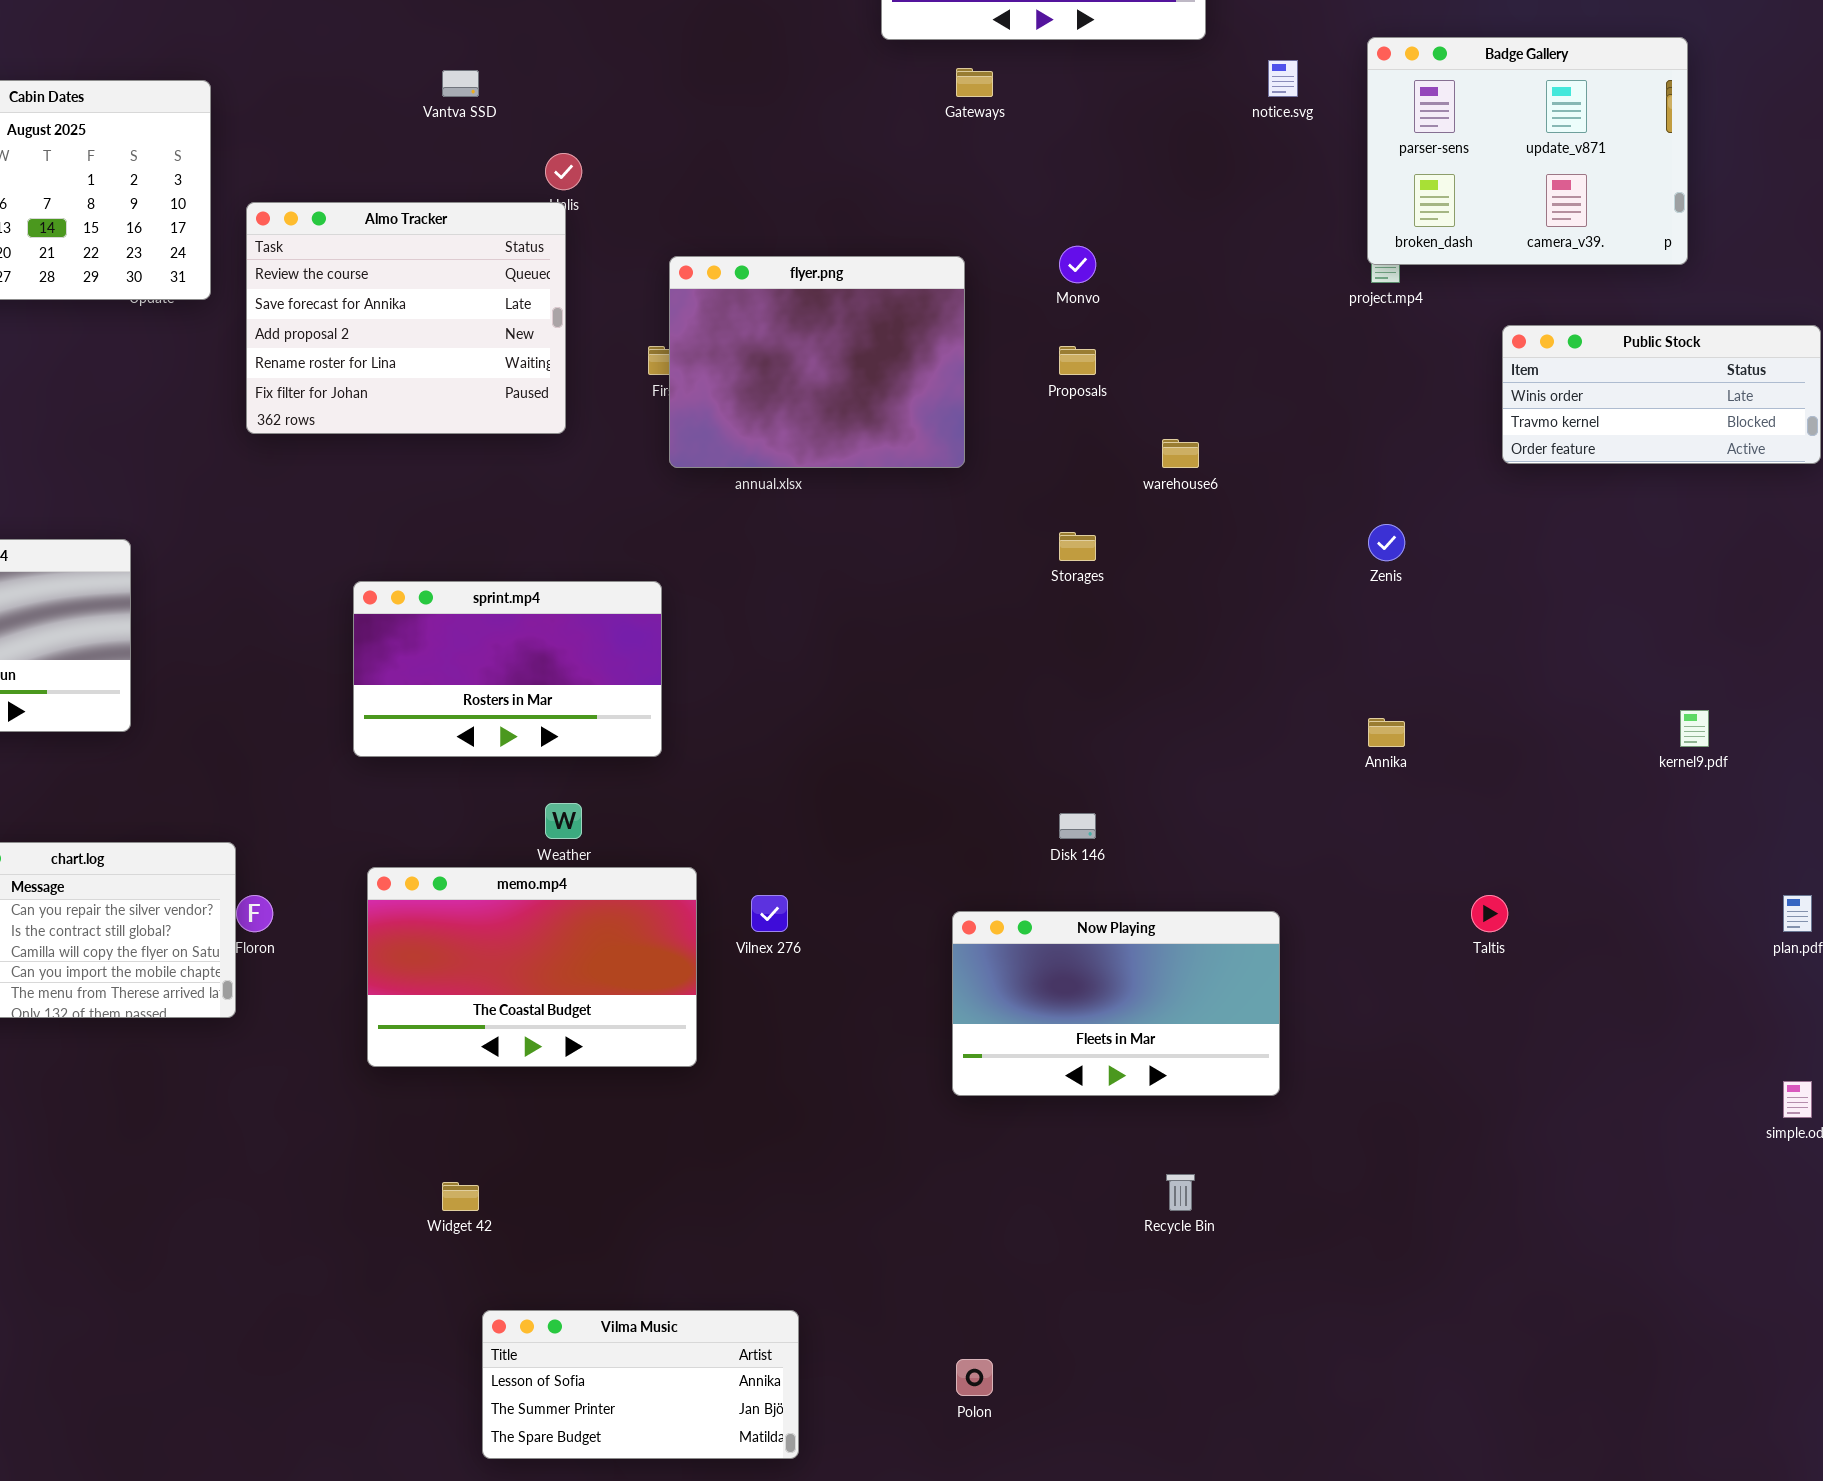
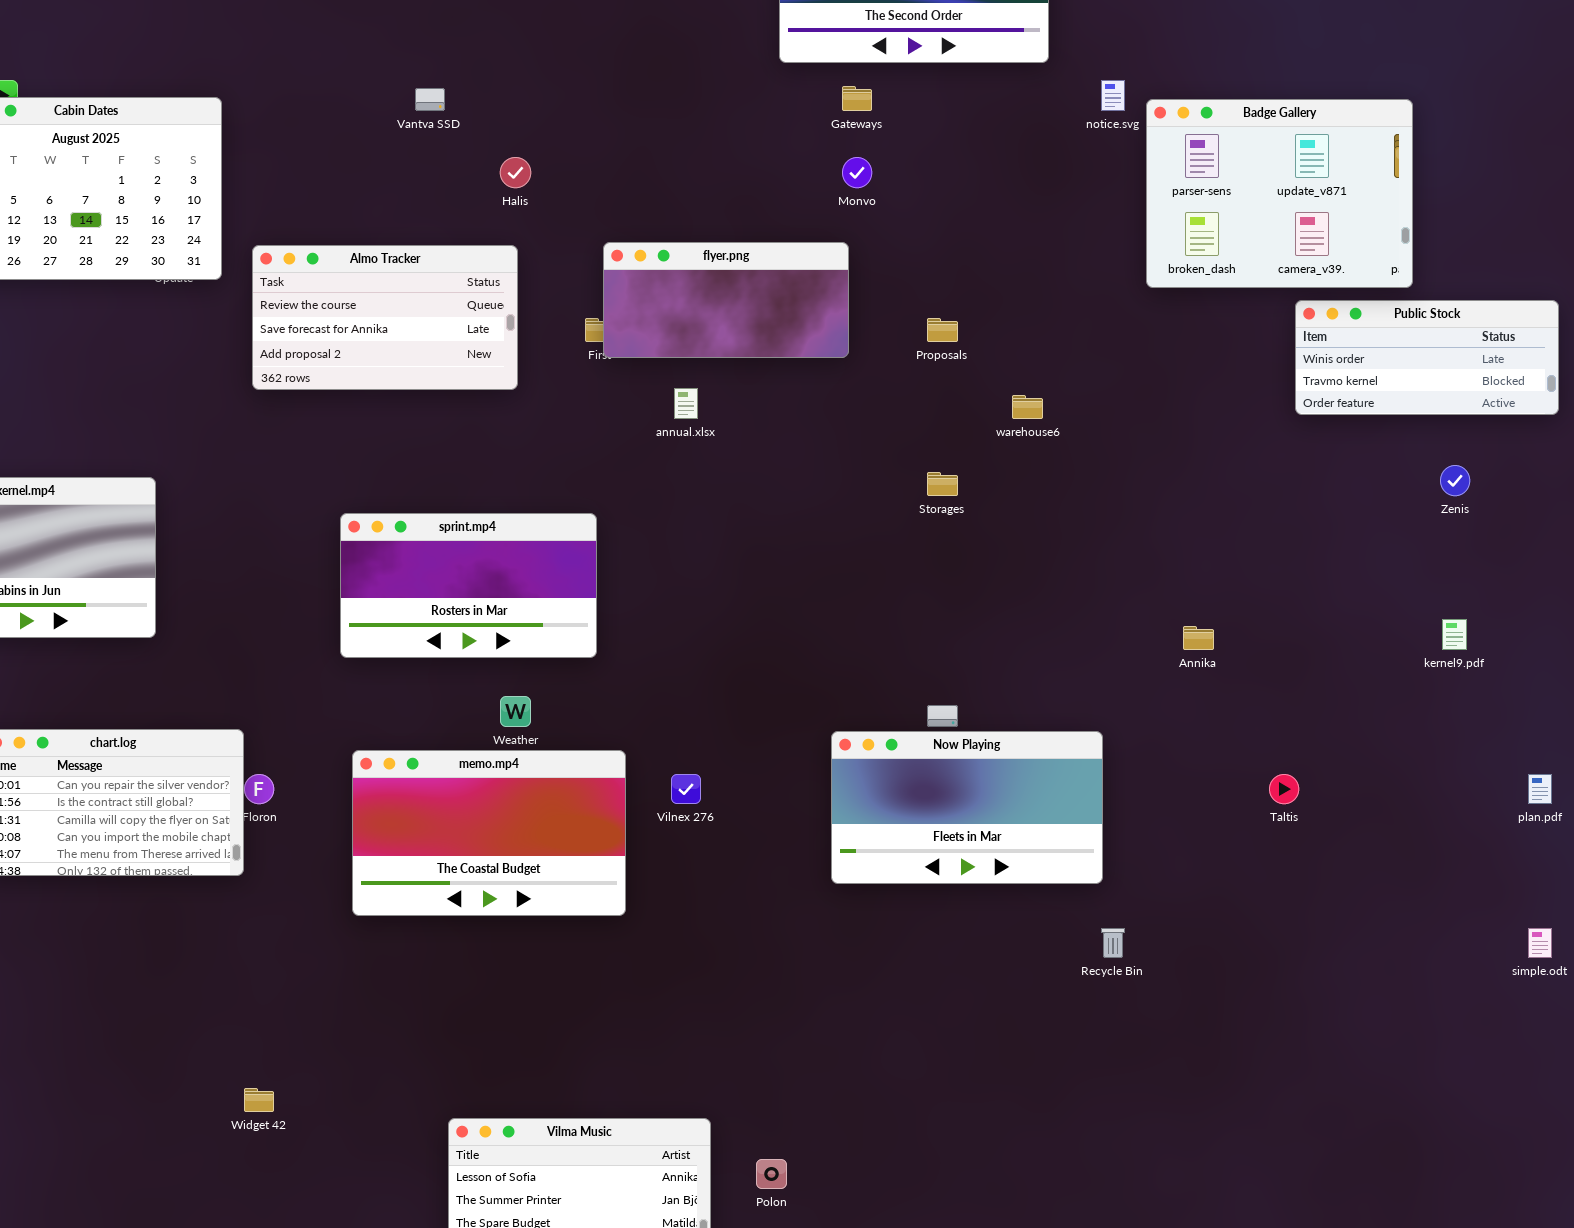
Badge Gallery: [1367,37,1688,265] -> [1146,99,1413,288], moved
Almo Tracker: [246,202,566,434] -> [252,245,518,390], resized
Monvo: [1059,246,1096,283] -> [842,157,872,188], moved
flyer.png: [669,256,965,468] -> [603,242,849,358], resized
Zenis: [1368,524,1405,561] -> [1440,465,1470,496], moved
Now Playing: [952,911,1280,1096] -> [831,731,1103,884], moved
Recycle Bin: [1166,1174,1195,1211] -> [1101,928,1125,958], moved
Widget 42: [442,1182,479,1211] -> [244,1088,274,1112], moved
Polon: [956,1359,993,1396] -> [756,1159,787,1189], moved

